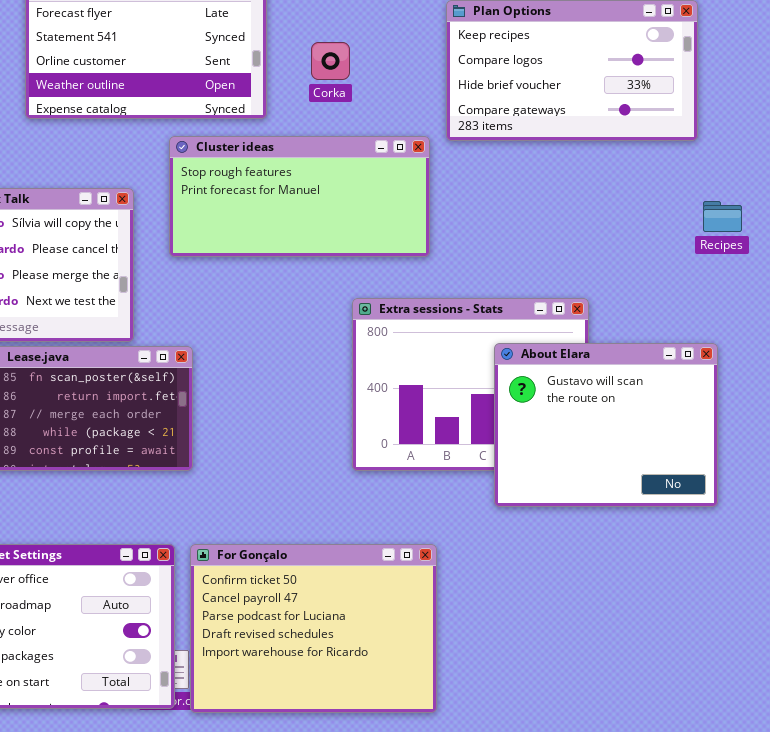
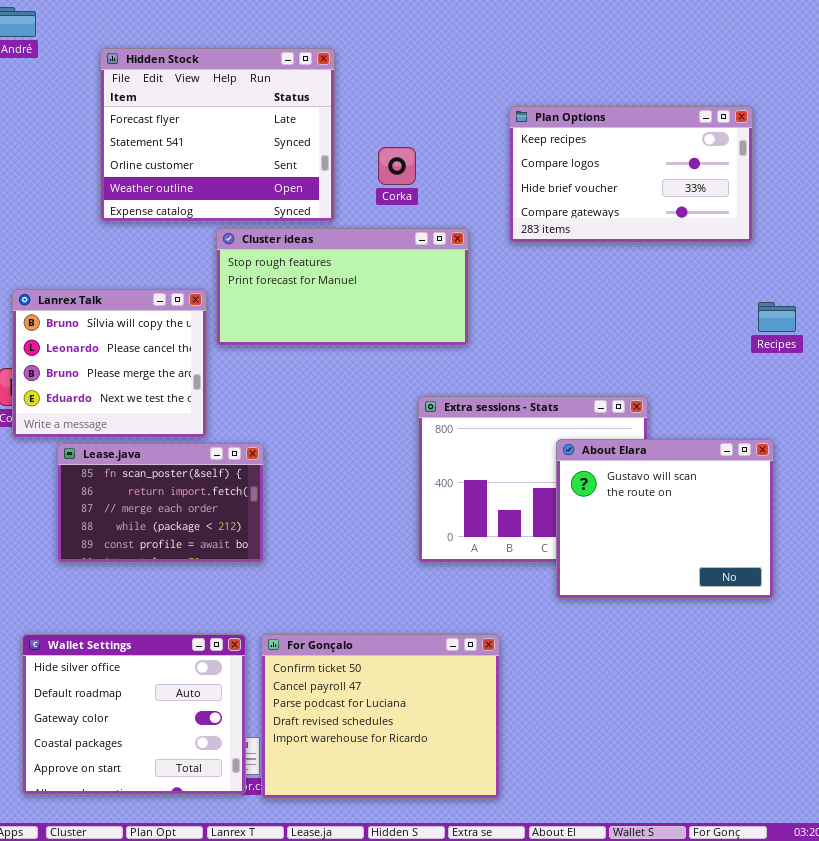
Cluster ideas: [169,136,430,257] -> [216,228,469,346], moved

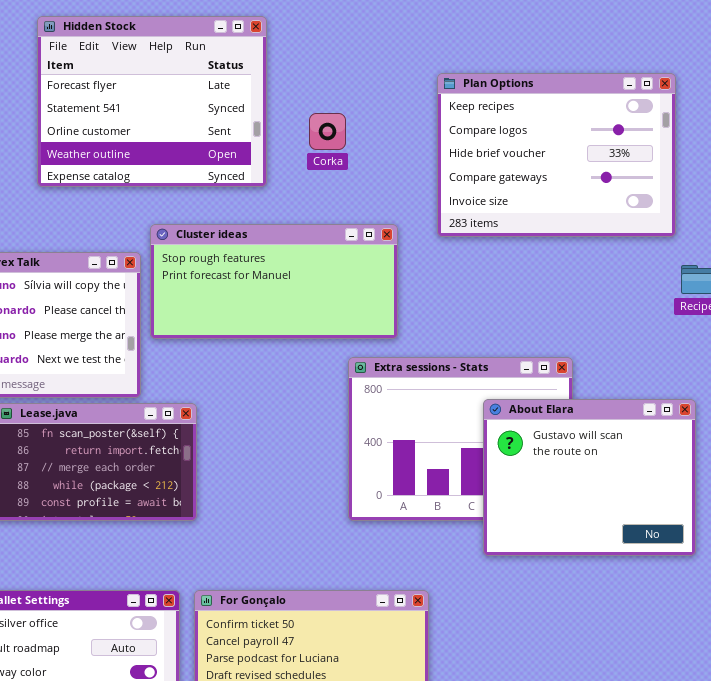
Plan Options: [509,106,753,243] -> [437,73,676,237], resized
Cluster ideas: [216,228,469,346] -> [150,224,398,339], moved

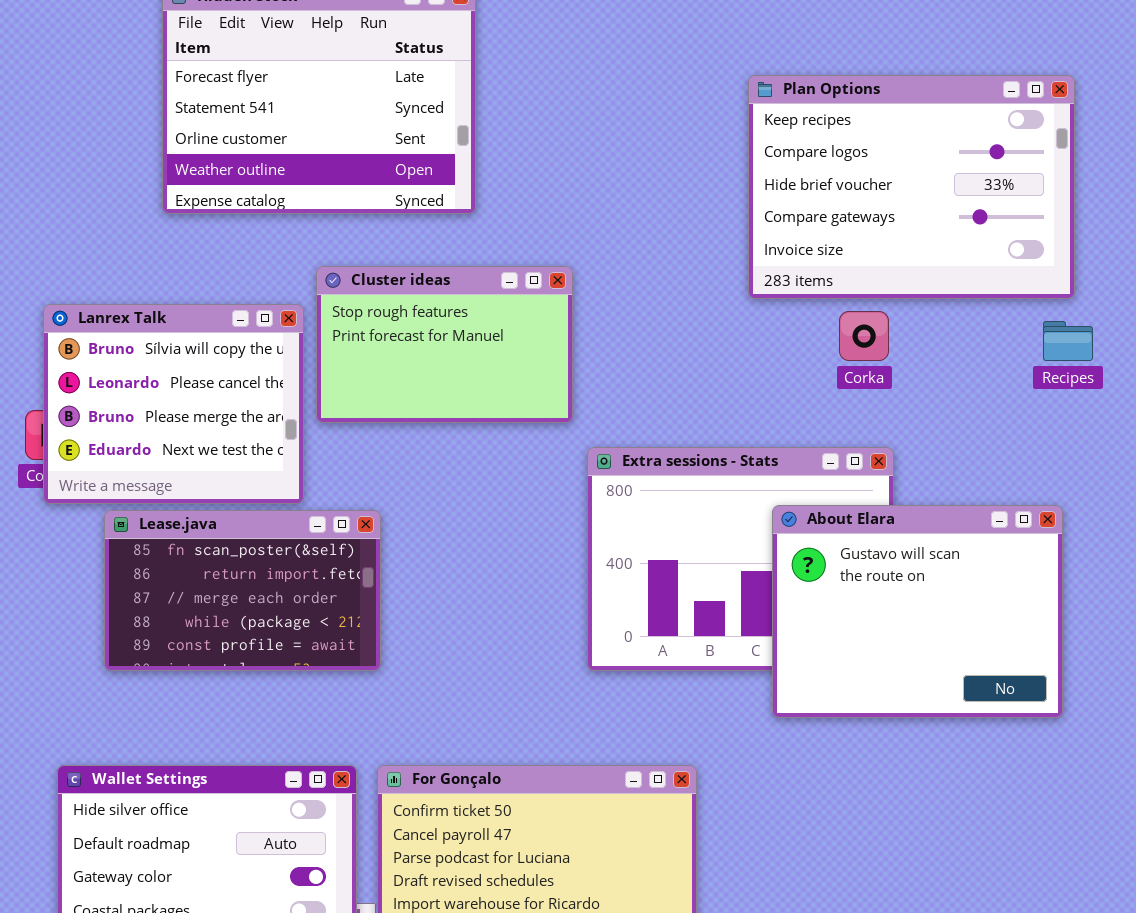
Plan Options: [437,73,676,237] -> [748,75,1075,299], moved
Corka: [309,113,346,150] -> [839,311,889,361], moved
Cluster ideas: [150,224,398,339] -> [316,266,573,423], resized

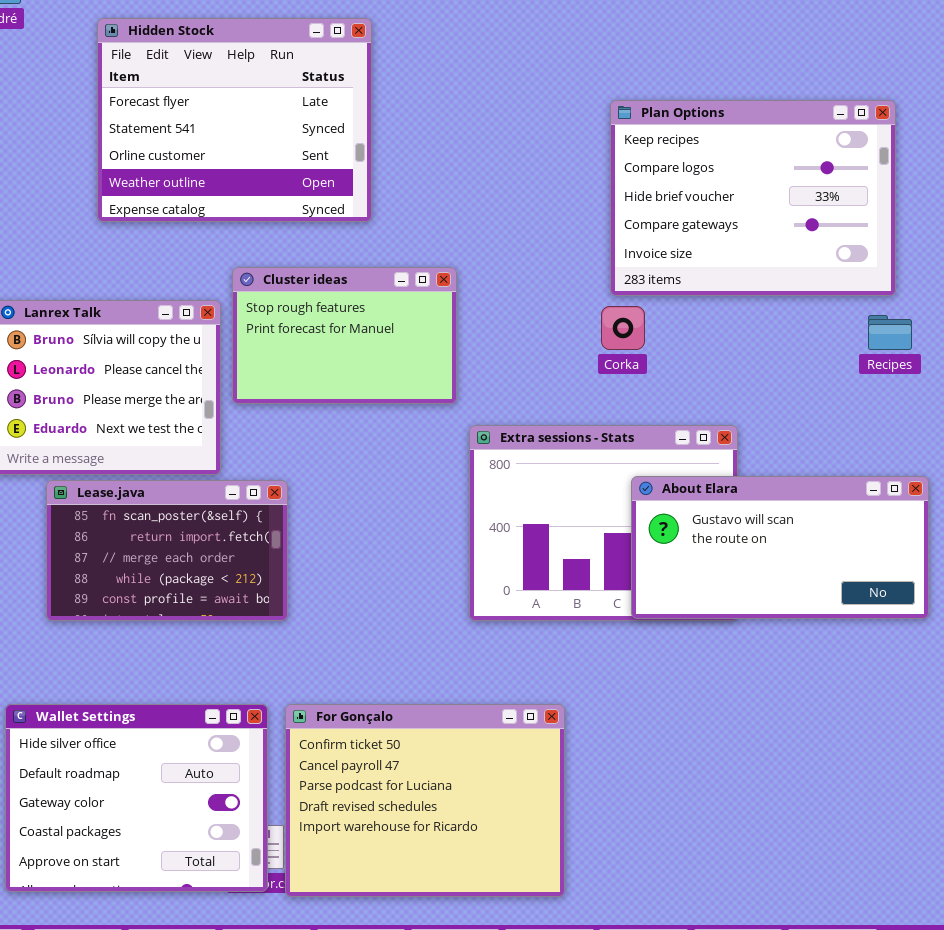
Corka: [839,311,889,361] -> [601,306,645,350], moved
About Elara: [772,505,1063,718] -> [631,476,929,619], resized

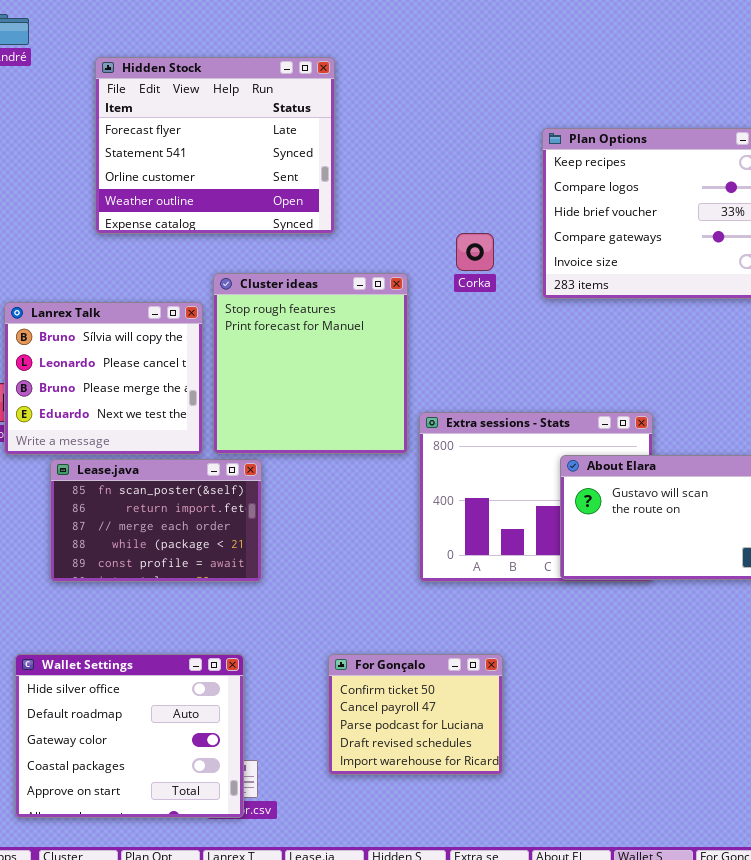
Cluster ideas: [232,267,457,404] -> [213,273,408,454], resized
Corka: [601,306,645,350] -> [456,233,494,271], moved
For Gonçalo: [285,704,565,897] -> [328,654,503,775], resized

